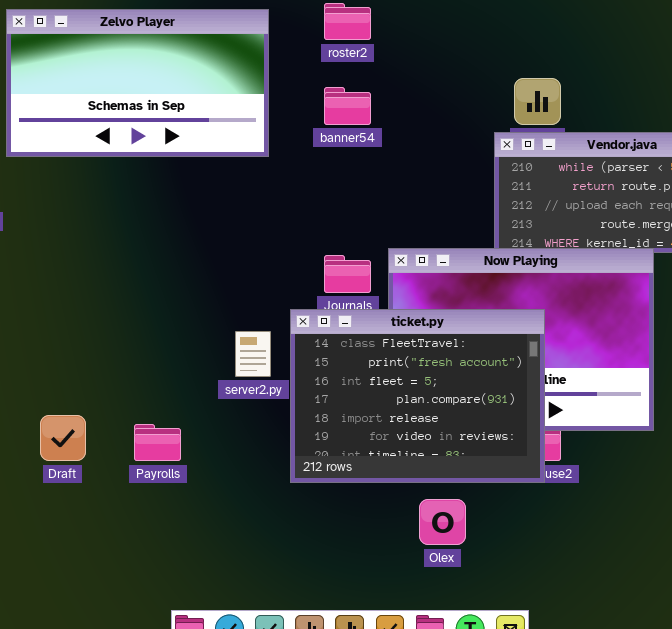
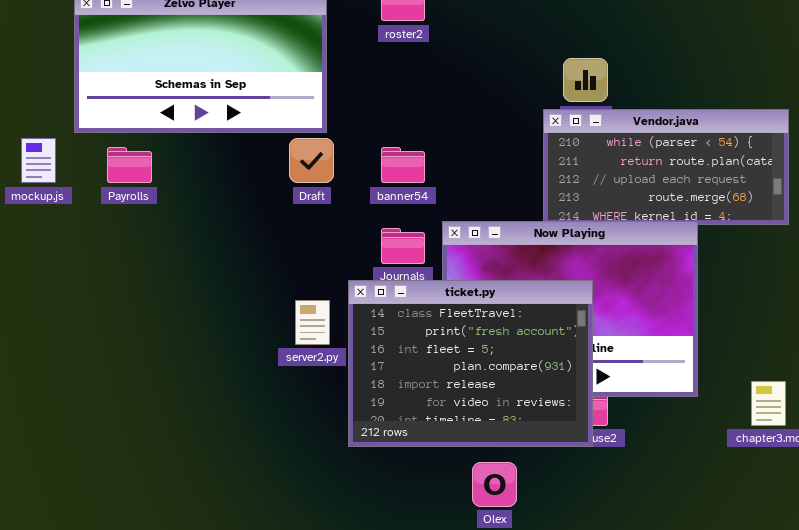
banner54: [324,87,371,125] -> [381,147,425,183], moved
Draft: [40,415,86,461] -> [289,138,334,183], moved
Payrolls: [134,424,181,461] -> [107,147,152,183], moved

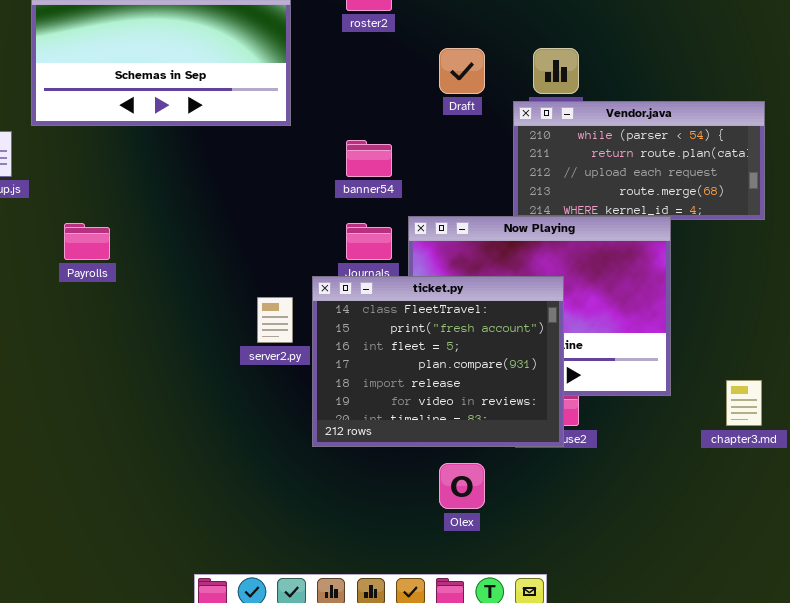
Draft: [289,138,334,183] -> [439,48,485,94], moved
Payrolls: [107,147,152,183] -> [64,223,110,260], moved

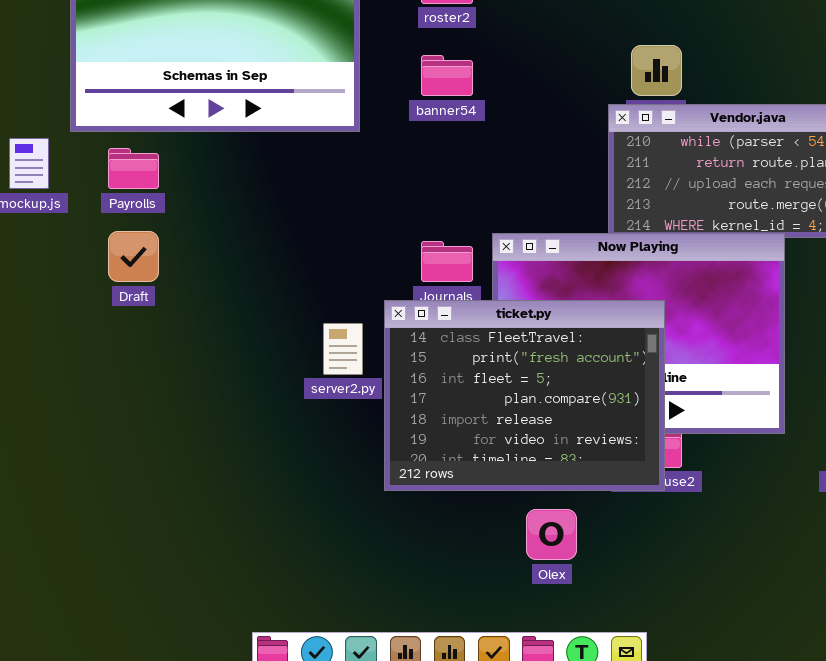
Draft: [439,48,485,94] -> [108,231,159,282], moved
banner54: [346,140,392,177] -> [421,55,473,96], moved
Payrolls: [64,223,110,260] -> [108,148,159,189], moved

